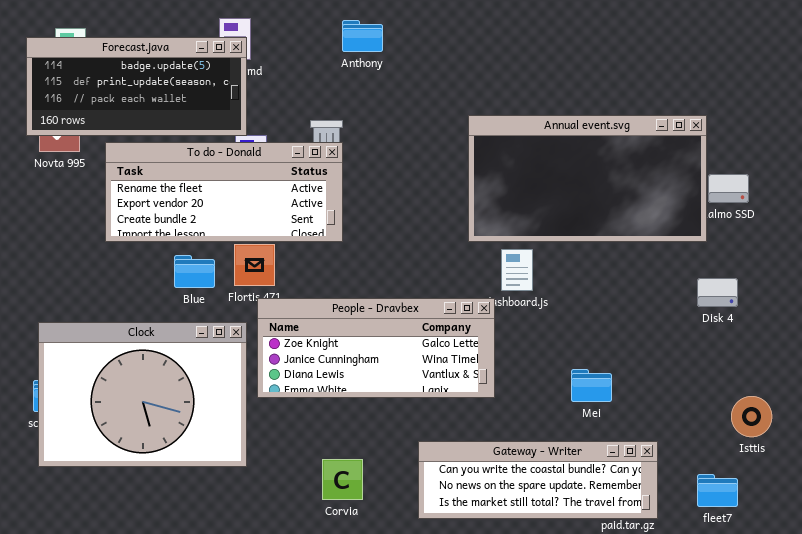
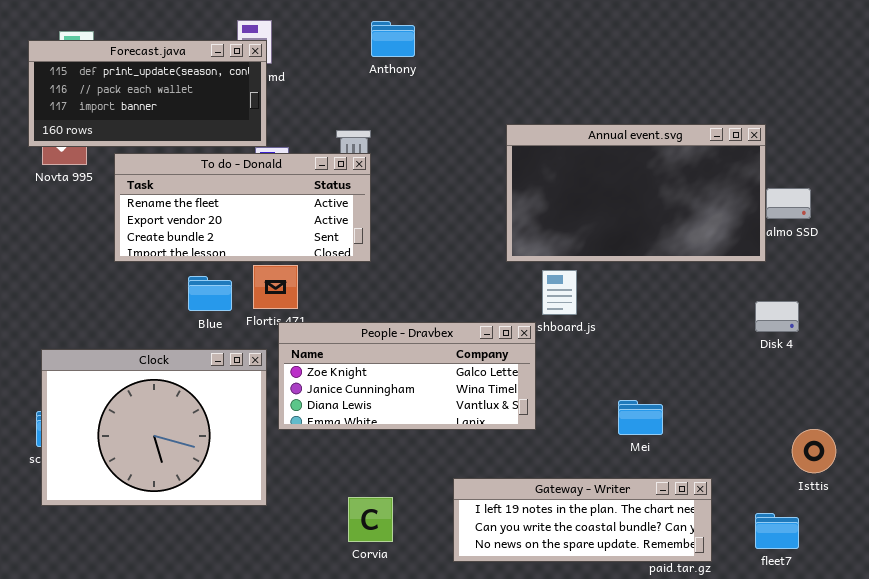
Forecast.java: [26,37,247,136] -> [28,40,267,147], scrolled down 1 row
Gateway - Writer: [418,441,658,519] -> [453,478,712,562], scrolled up 1 row

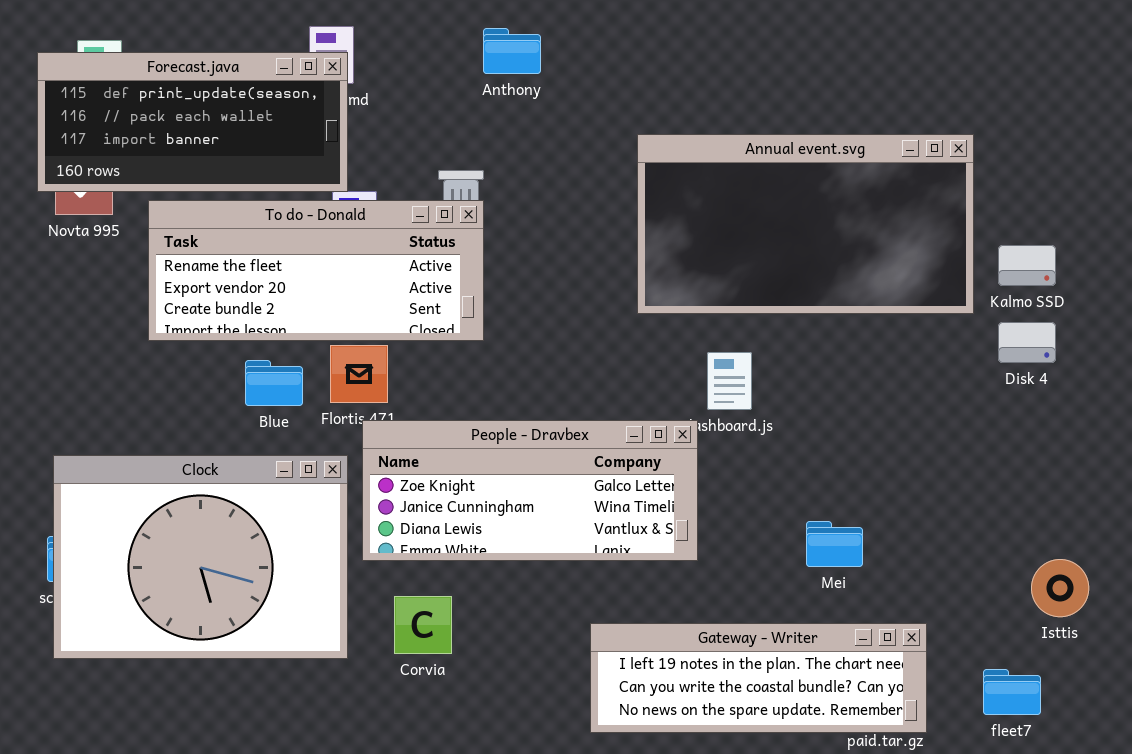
Annual event.svg: [506,124,766,262] -> [637,134,974,314], moved
Disk 4: [755,301,799,332] -> [998,322,1056,363], moved
Corvia: [348,497,393,542] -> [394,596,452,654], moved

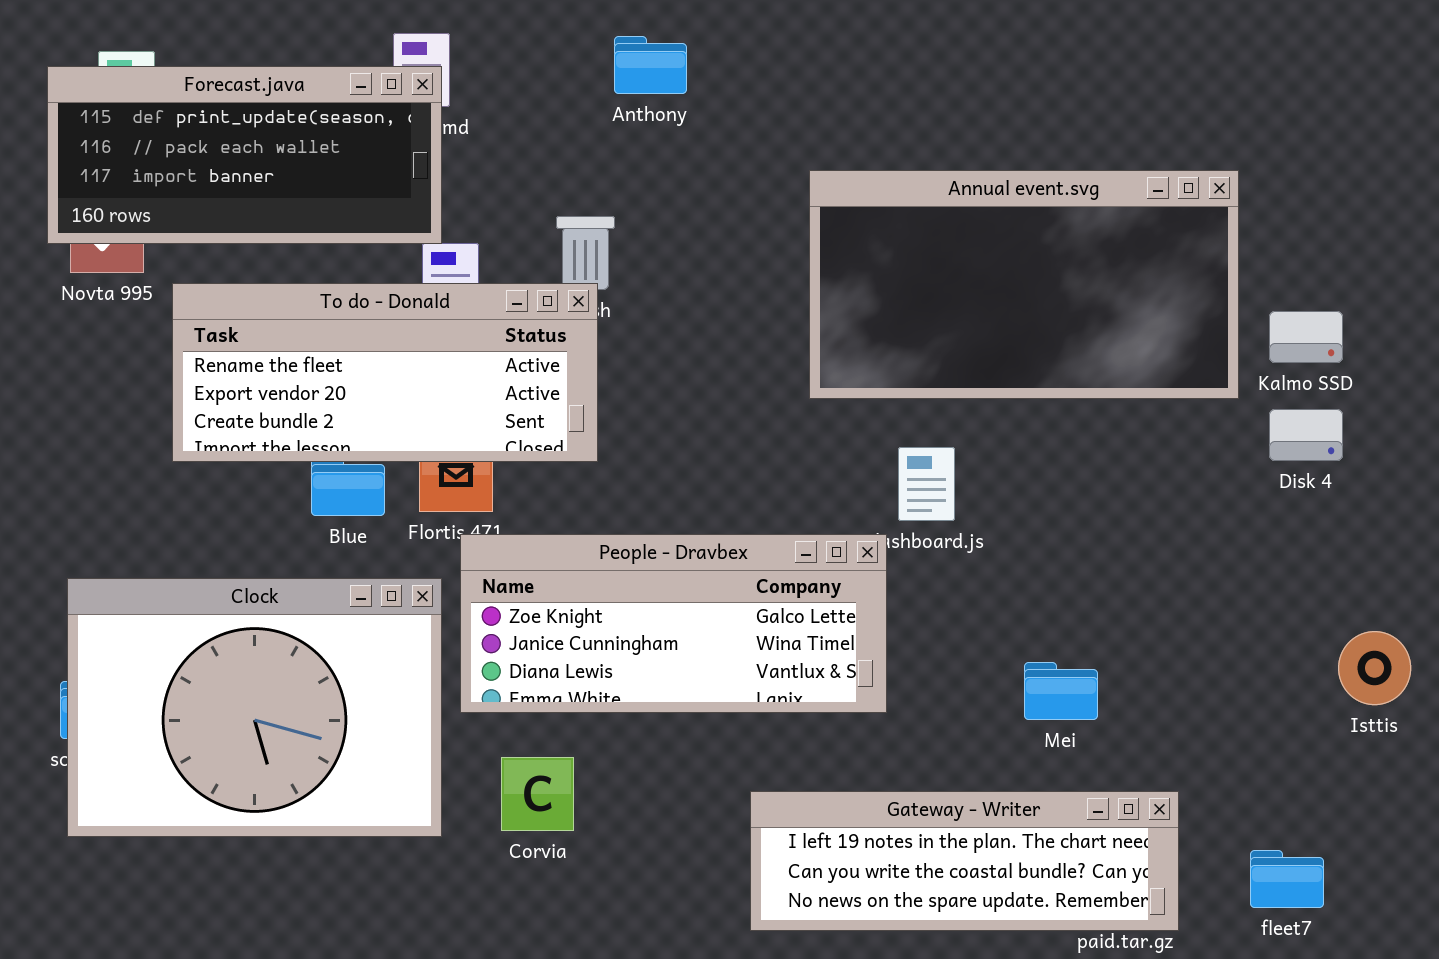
To do - Donald: [148,200,484,341] -> [172,283,598,462], moved
Isttis: [1031,559,1089,617] -> [1338,631,1411,705], moved

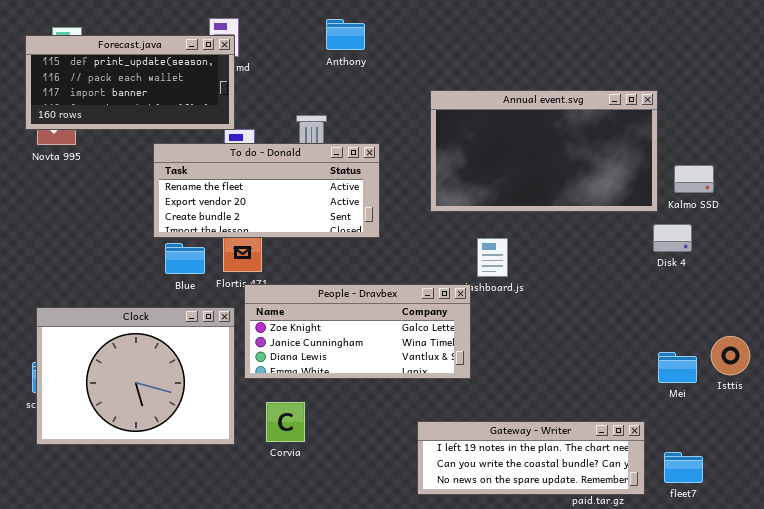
To do - Donald: [172,283,598,462] -> [153,143,380,238], moved
Disk 4: [1269,409,1343,461] -> [653,224,692,252], moved
Mei: [1024,662,1098,720] -> [658,352,697,383], moved
Gateway - Writer: [750,791,1179,931] -> [417,421,645,495], moved

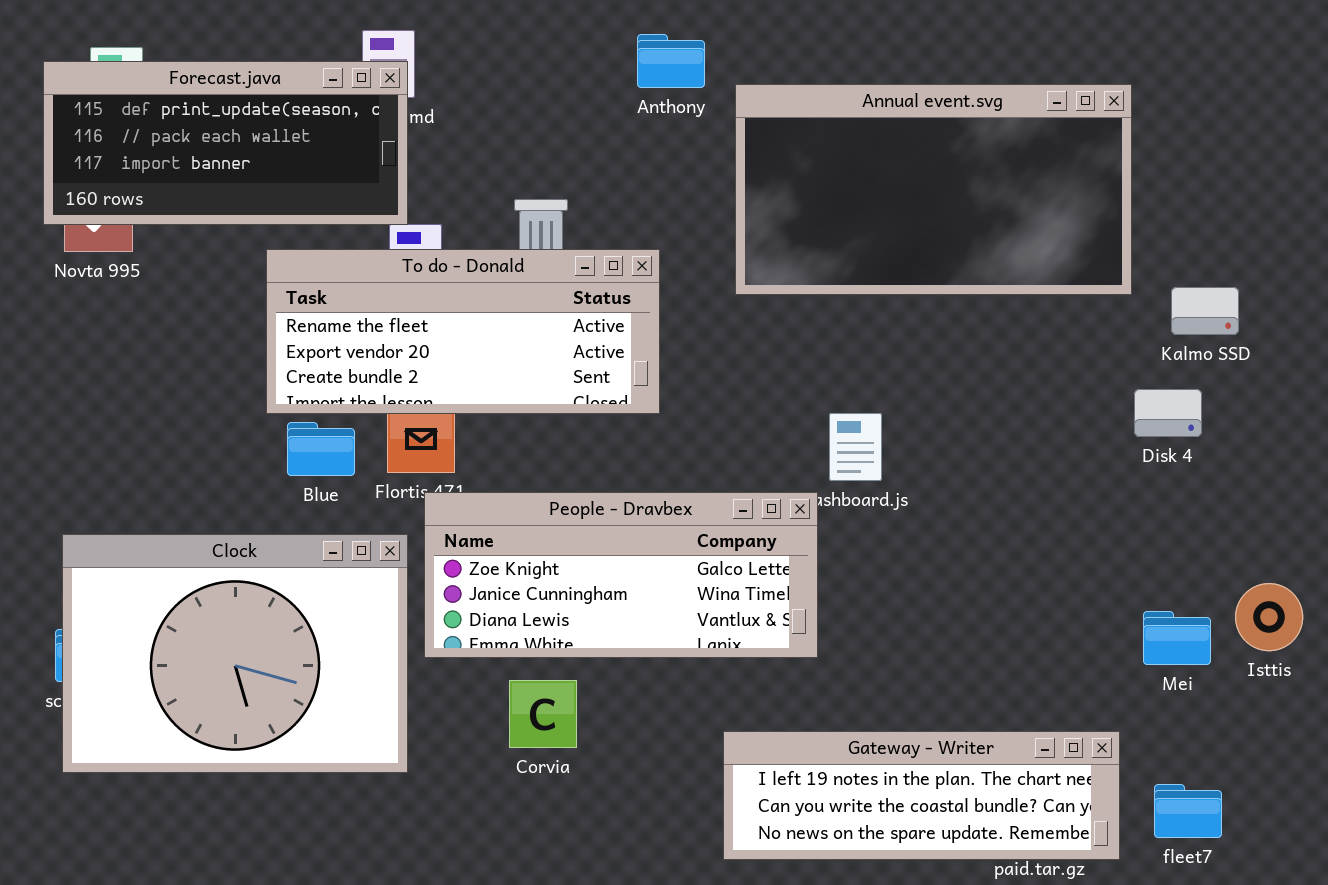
Anthony: [326,19,365,50] -> [637,34,705,88], moved
Annual event.svg: [430,90,658,212] -> [735,84,1132,295], moved
Corvia: [266,402,305,442] -> [509,680,577,748], moved

